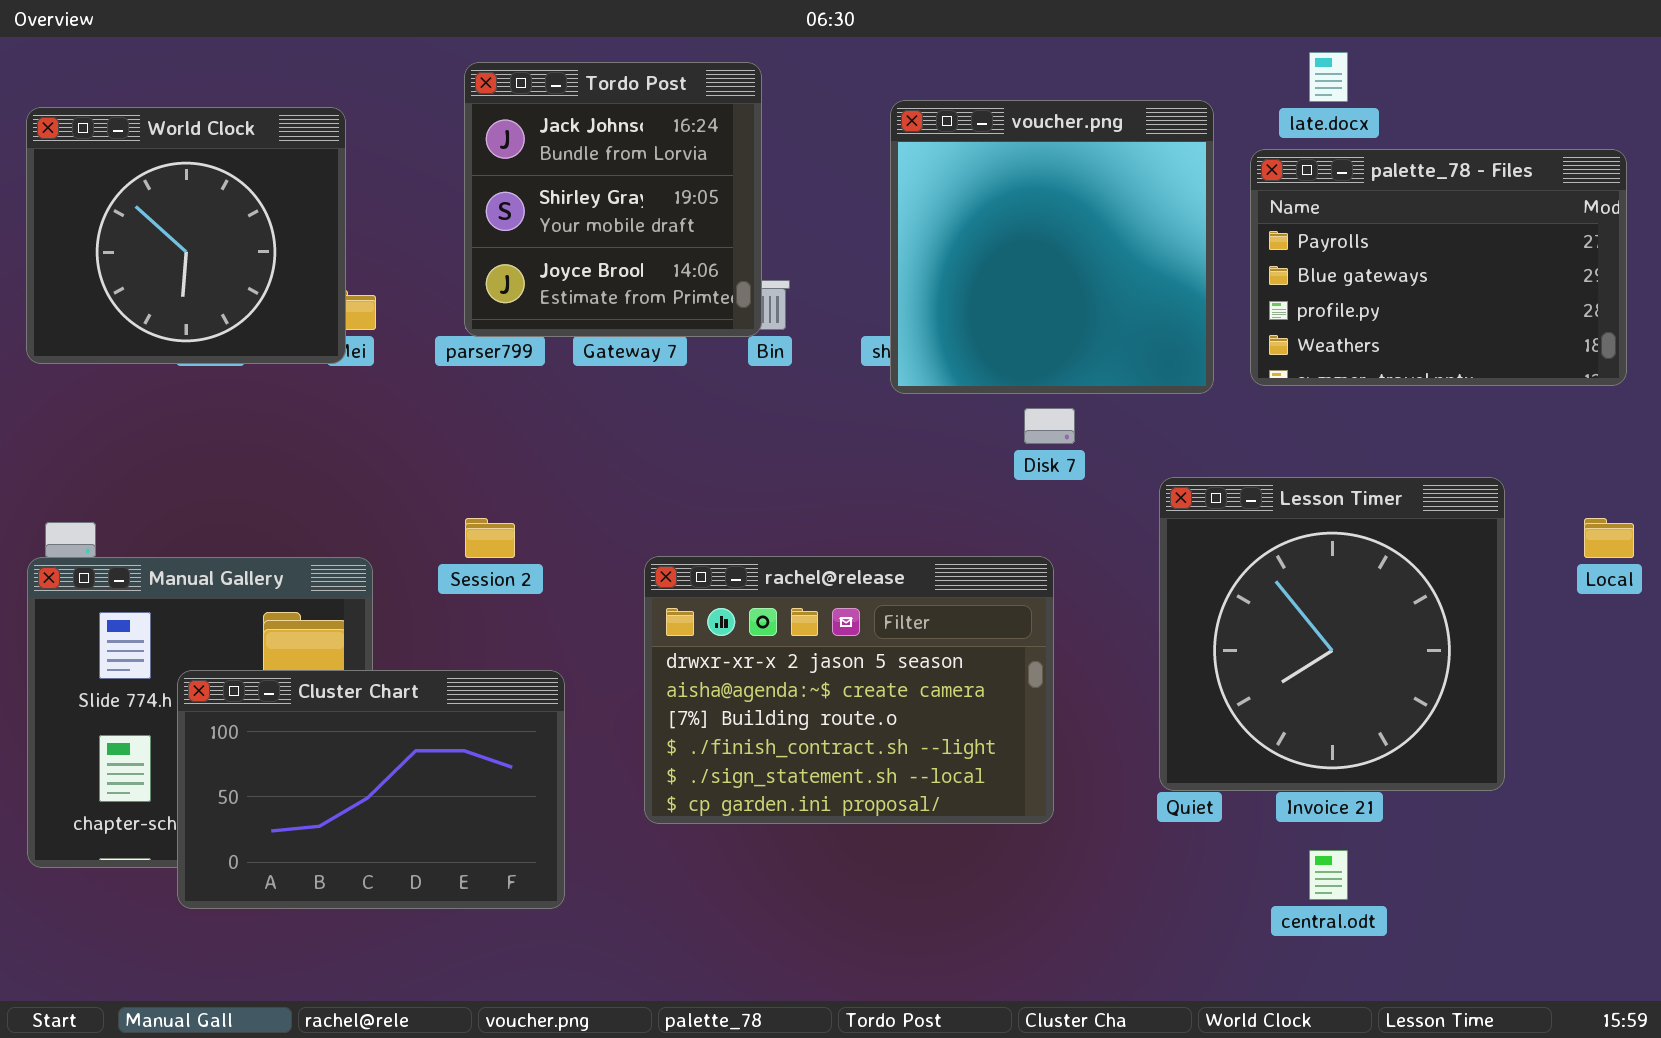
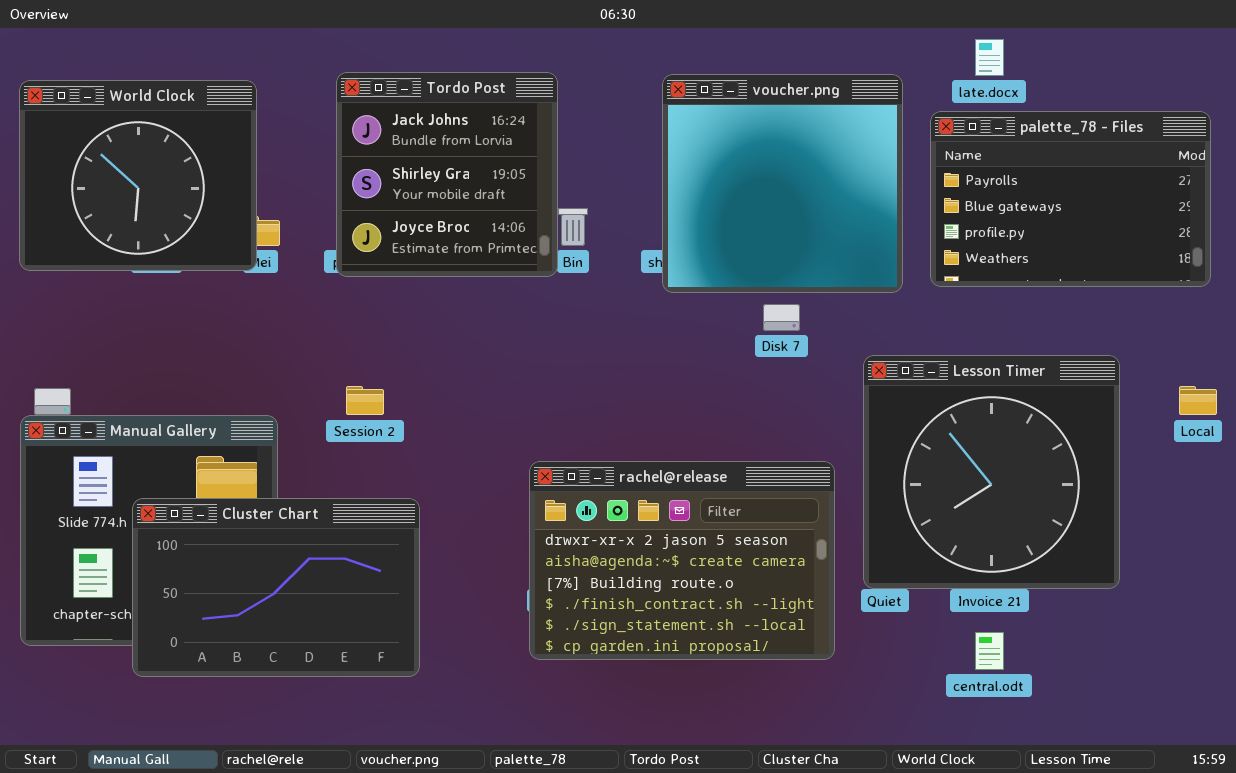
Tordo Post: [464,62,762,337] -> [336,72,558,277], moved
rachel@release: [644,556,1054,824] -> [529,461,835,660], moved

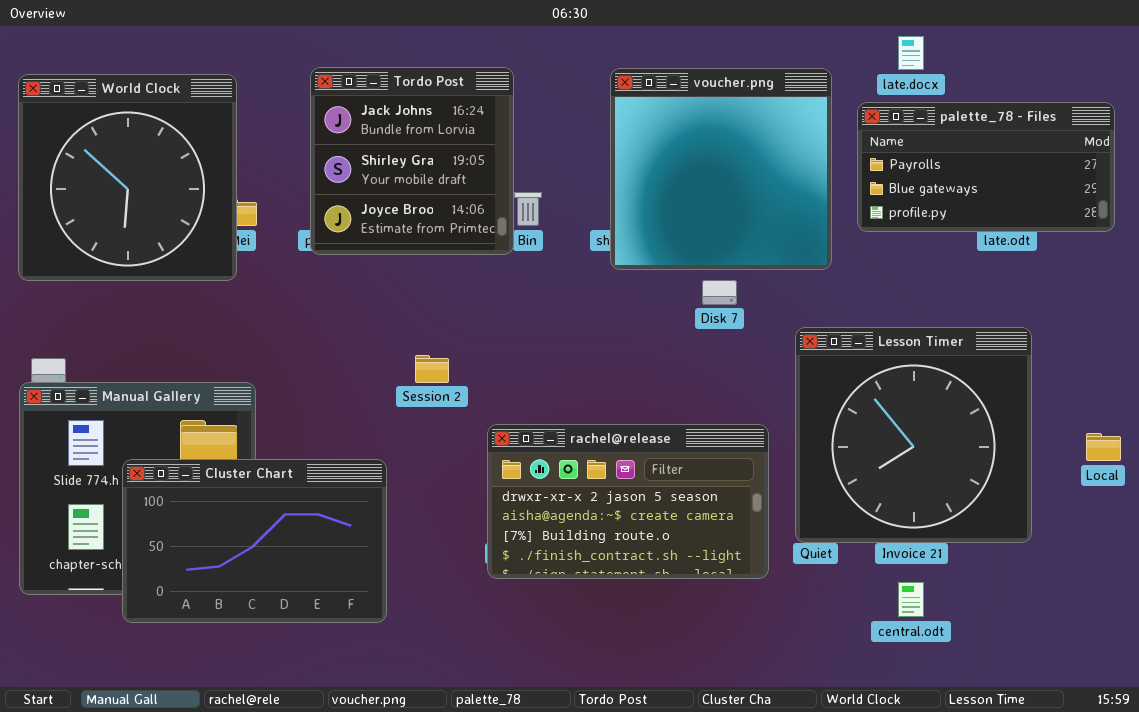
World Clock: [19,80,257,271] -> [18,74,237,281], resized
palette_78 - Files: [930,111,1211,287] -> [857,102,1115,232], resized
Session 2: [346,386,384,415] -> [415,355,449,383], moved
Local: [1179,386,1217,415] -> [1086,433,1121,461], moved
rachel@release: [529,461,835,660] -> [487,424,769,579], resized

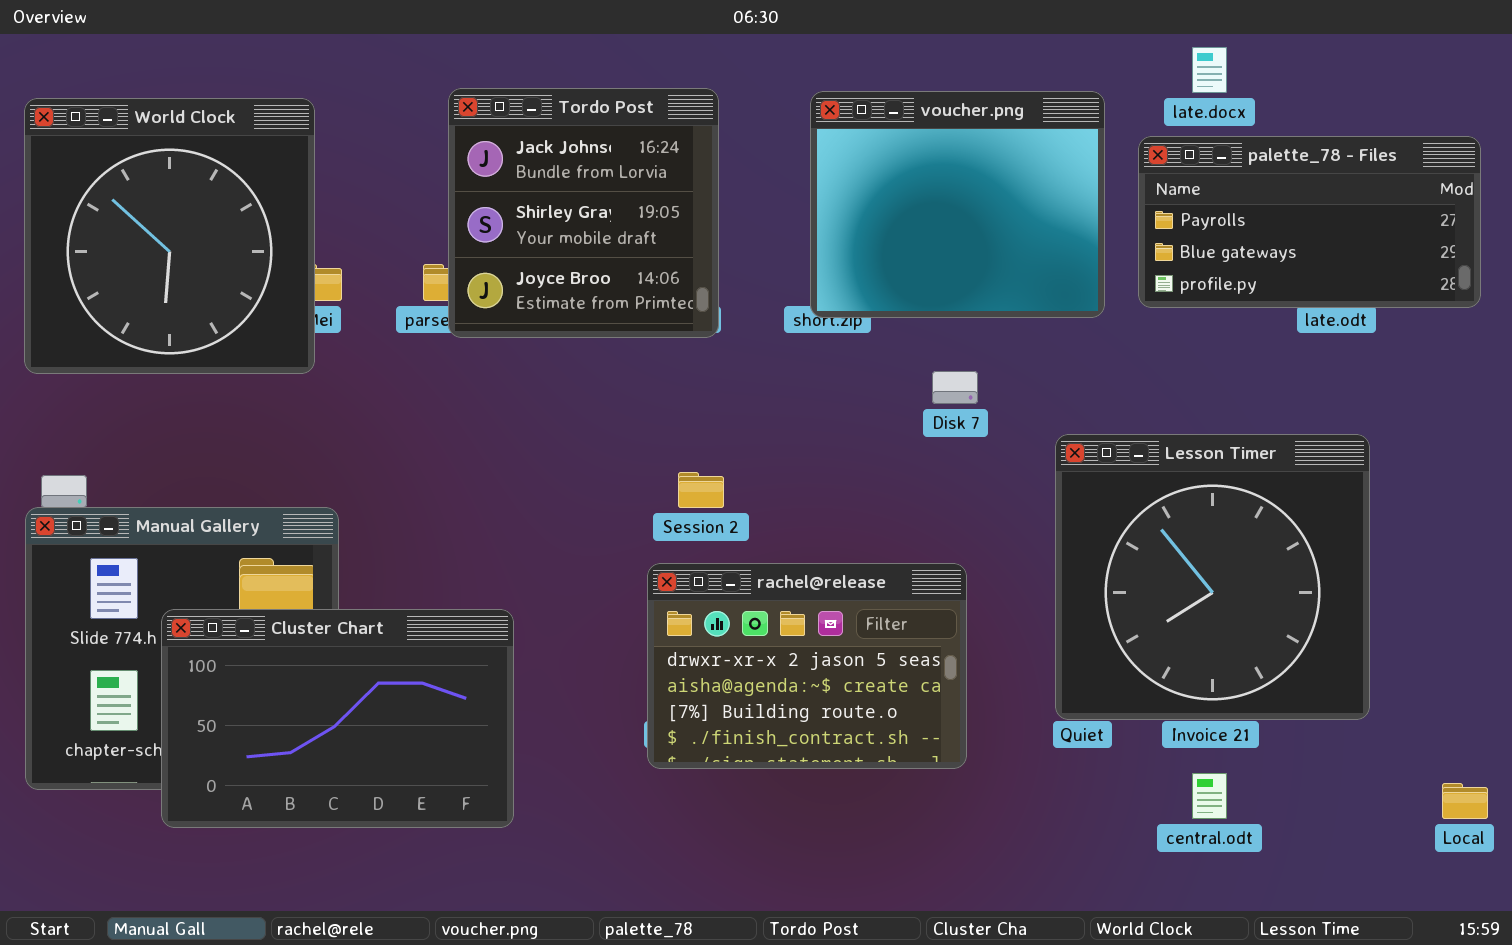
Tordo Post: [310,67,514,255] -> [448,88,719,338], moved
voucher.png: [610,68,832,270] -> [810,91,1105,318], resized
Session 2: [415,355,449,383] -> [678,472,724,508], moved
rachel@release: [487,424,769,579] -> [647,563,967,769], resized
Local: [1086,433,1121,461] -> [1442,783,1488,819], moved

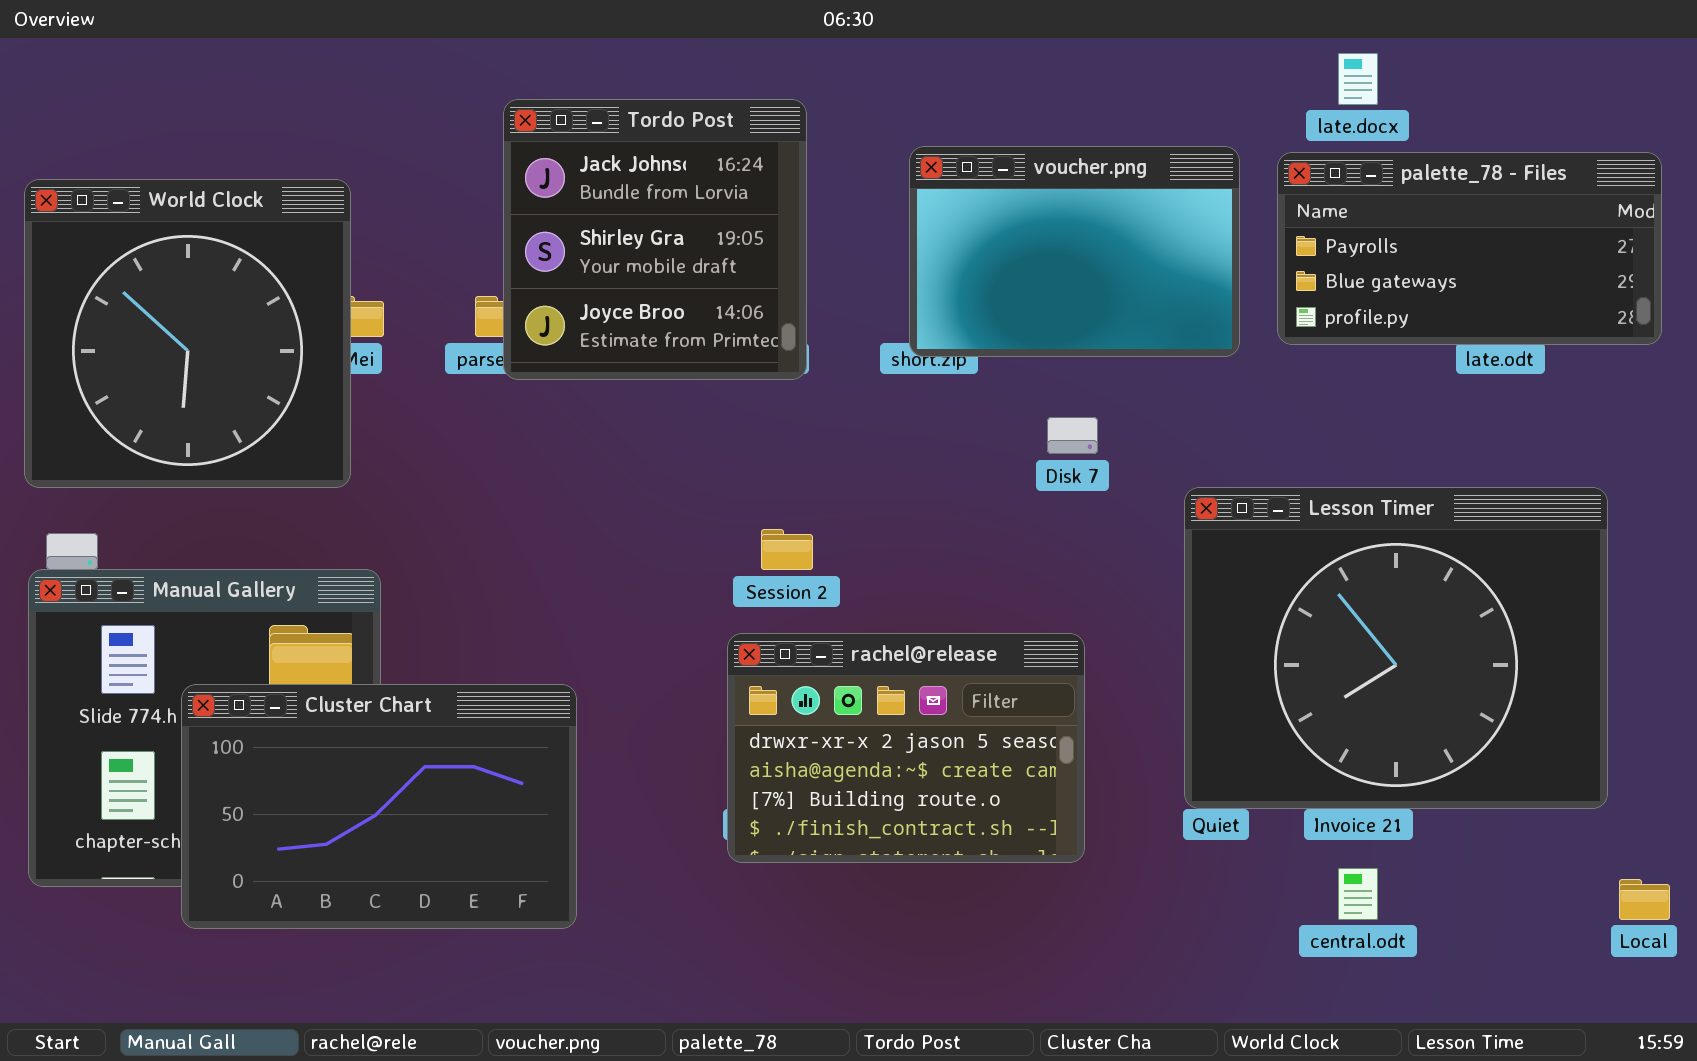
voucher.png: [810,91,1105,318] -> [909,146,1240,357], resized
World Clock: [24,98,315,374] -> [24,179,351,488], moved
Lesson Timer: [1055,434,1370,720] -> [1184,487,1608,809], resized

